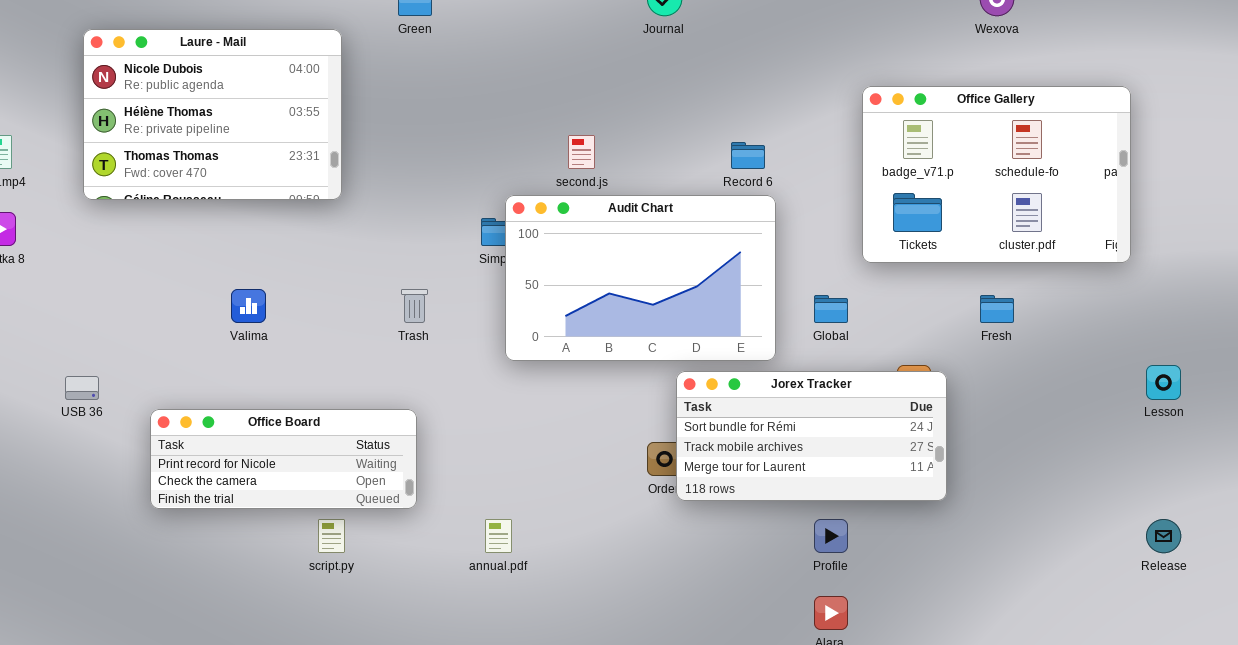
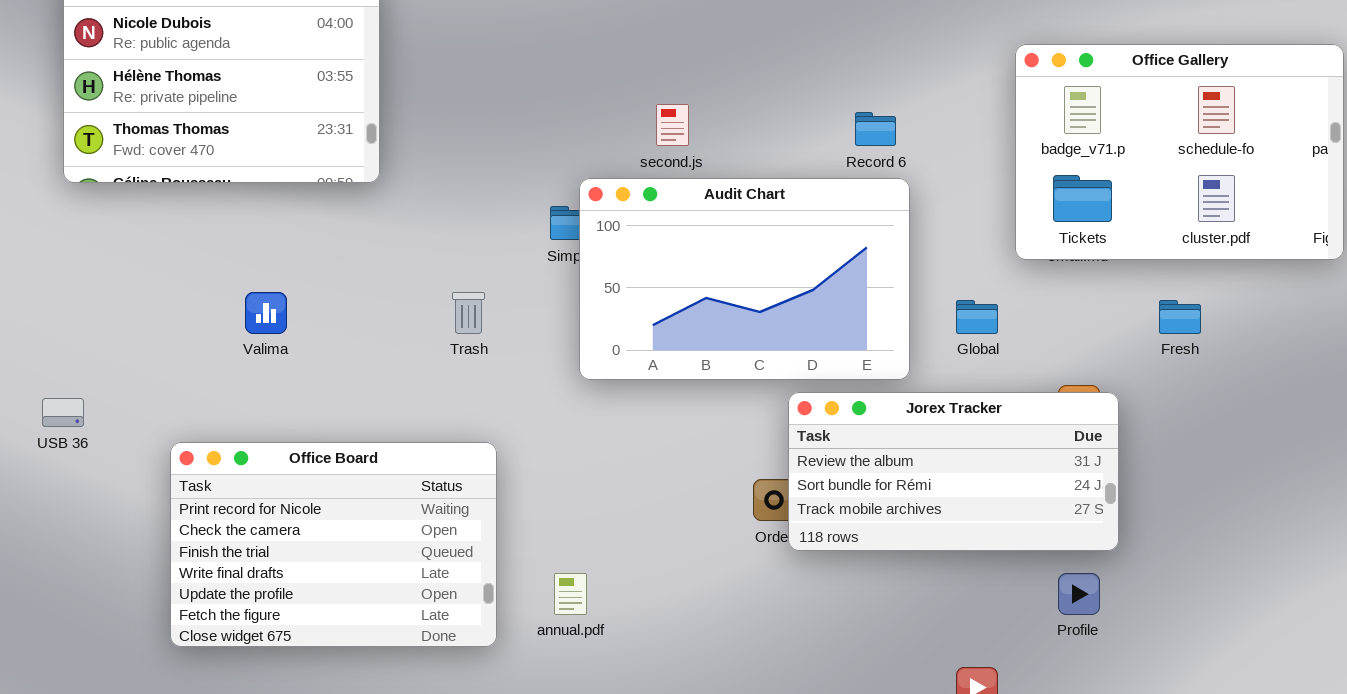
Jorex Tracker: [676,371,947,501] -> [788,392,1119,551], scrolled up 1 row
Office Board: [150,409,417,509] -> [170,442,497,647], moved, resized
Profile: [814,519,848,553] -> [1058,573,1100,615], moved

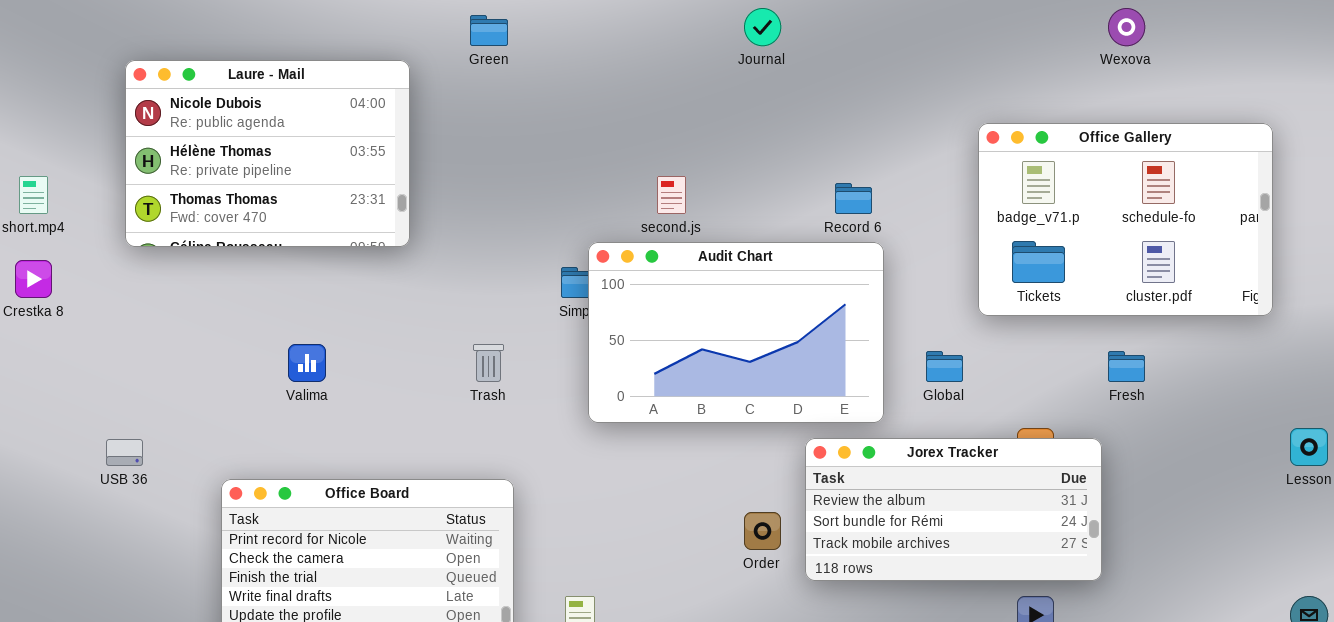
Jorex Tracker: [788,392,1119,551] -> [805,438,1102,581], moved

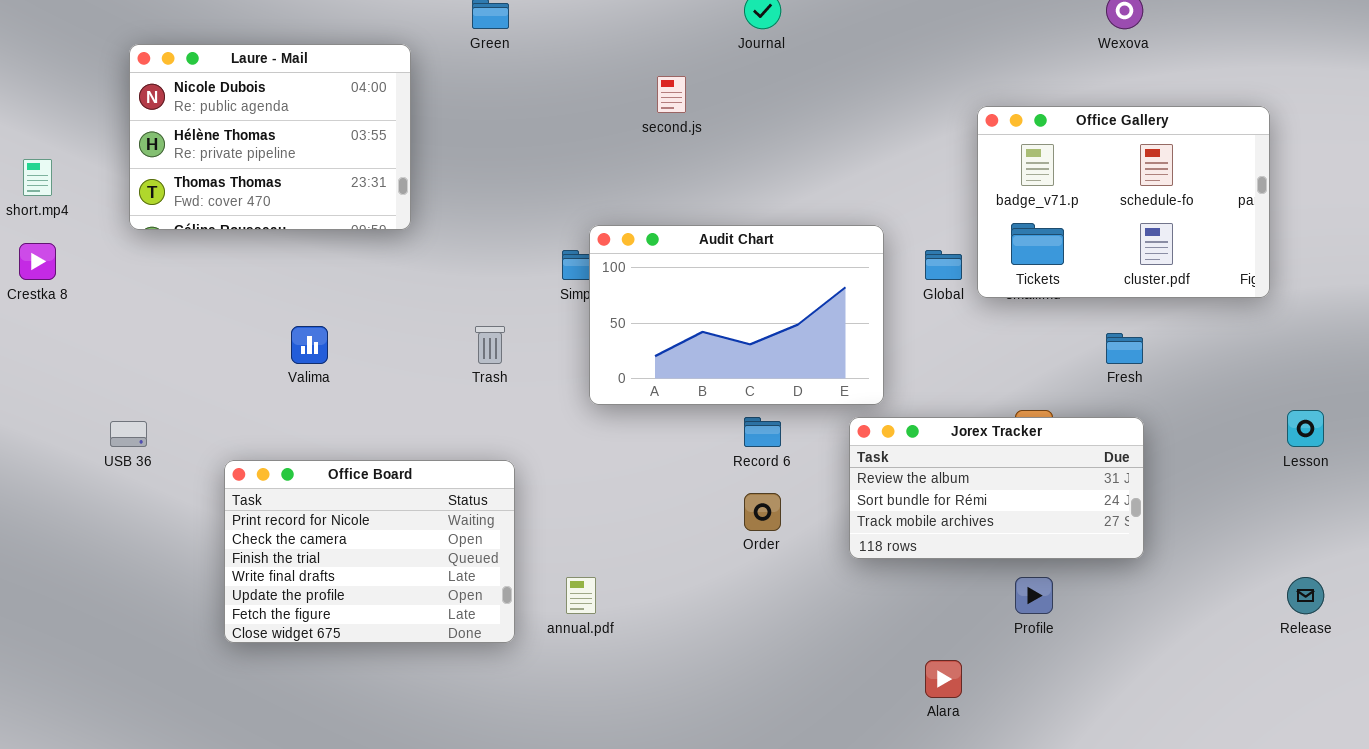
second.js: [657,176,686,214] -> [657,76,686,113], moved
Record 6: [835,183,872,214] -> [744,417,781,447], moved
Global: [926,351,963,382] -> [925,250,962,280], moved
Jorex Tracker: [805,438,1102,581] -> [849,417,1144,559], moved

